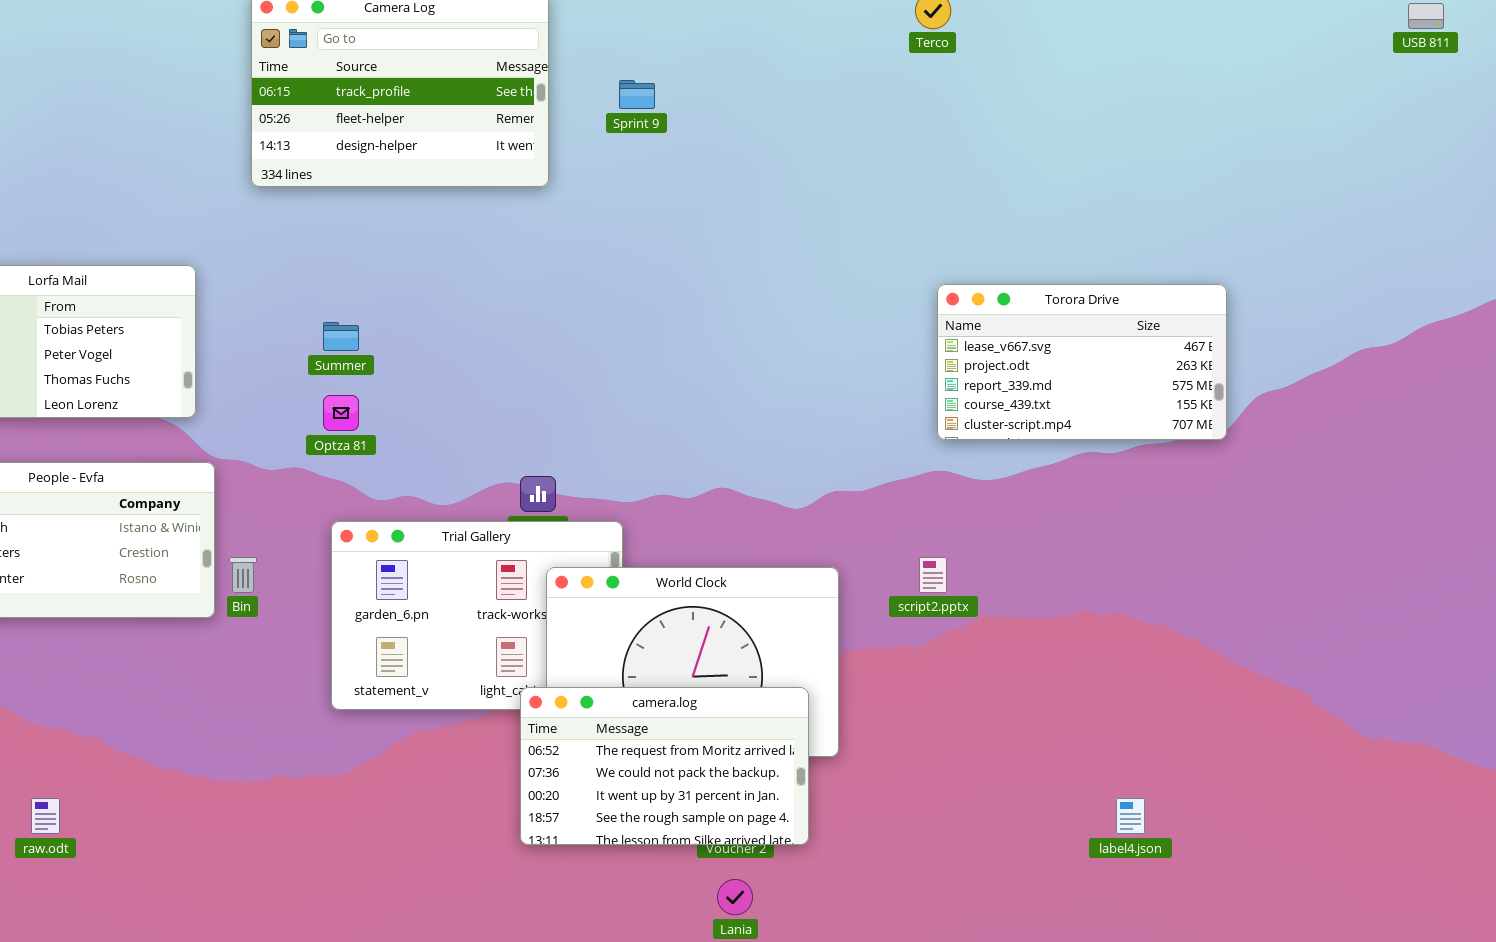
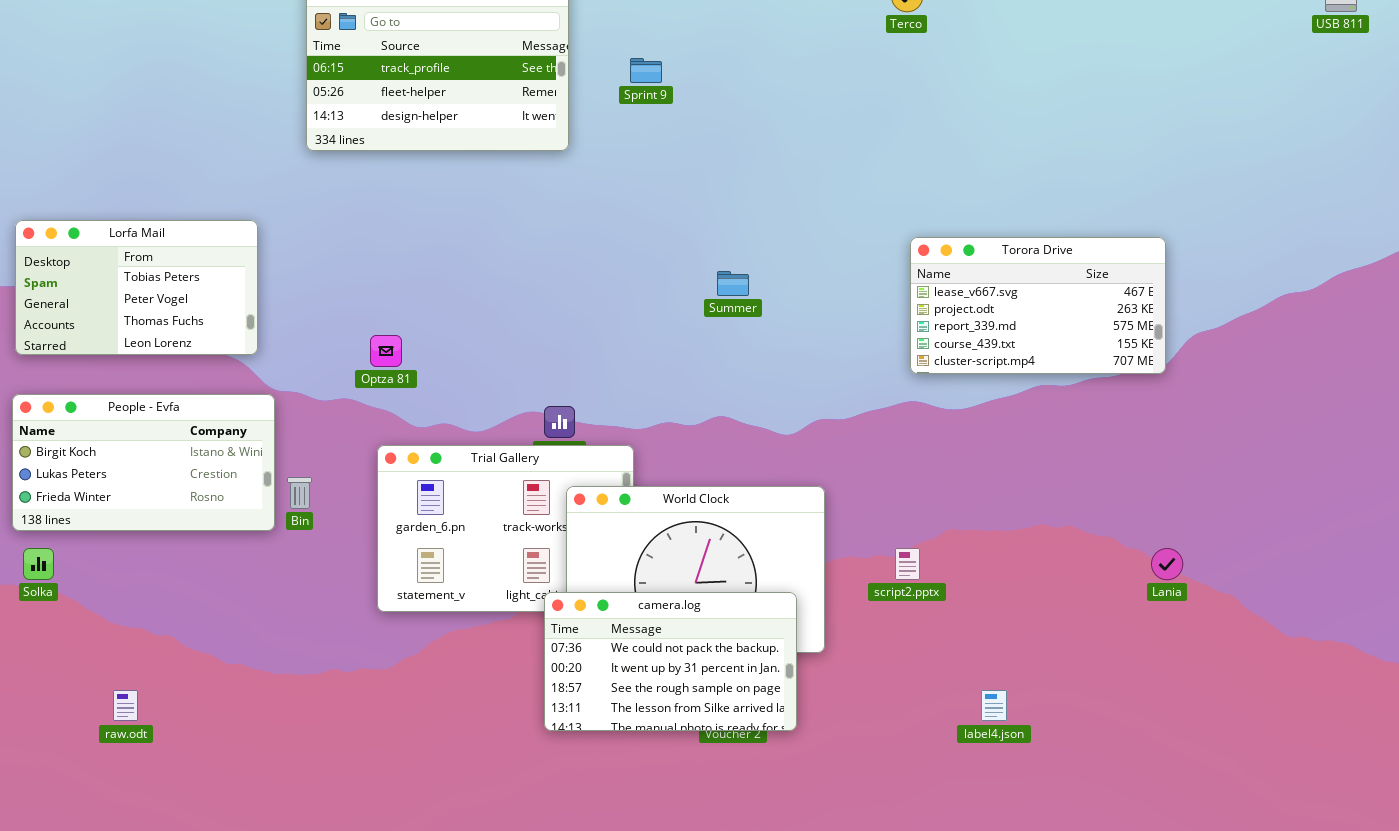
Summer: [323,322,359,351] -> [717,271,749,296], moved
script2.pptx: [919,557,947,593] -> [895,548,920,580], moved
camera.log: [520,687,809,845] -> [544,592,797,731], scrolled down 1 row
label4.json: [1116,798,1145,834] -> [981,690,1007,721], moved
Lania: [717,879,753,915] -> [1151,548,1183,580], moved

